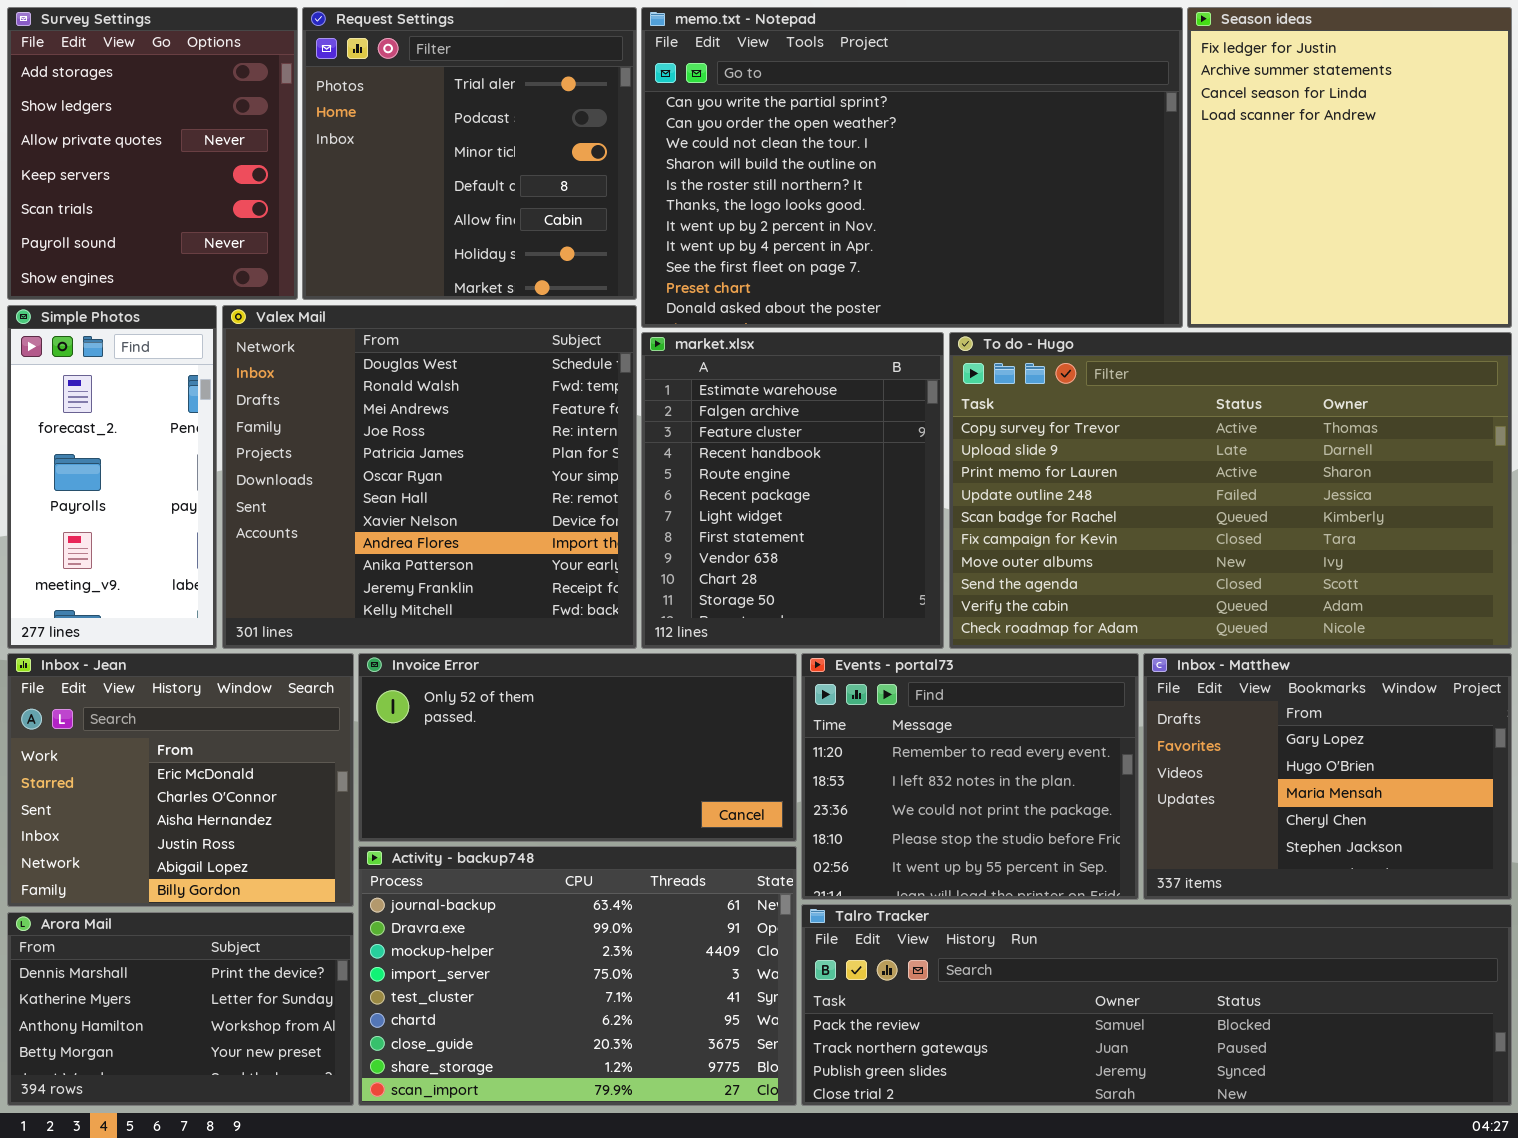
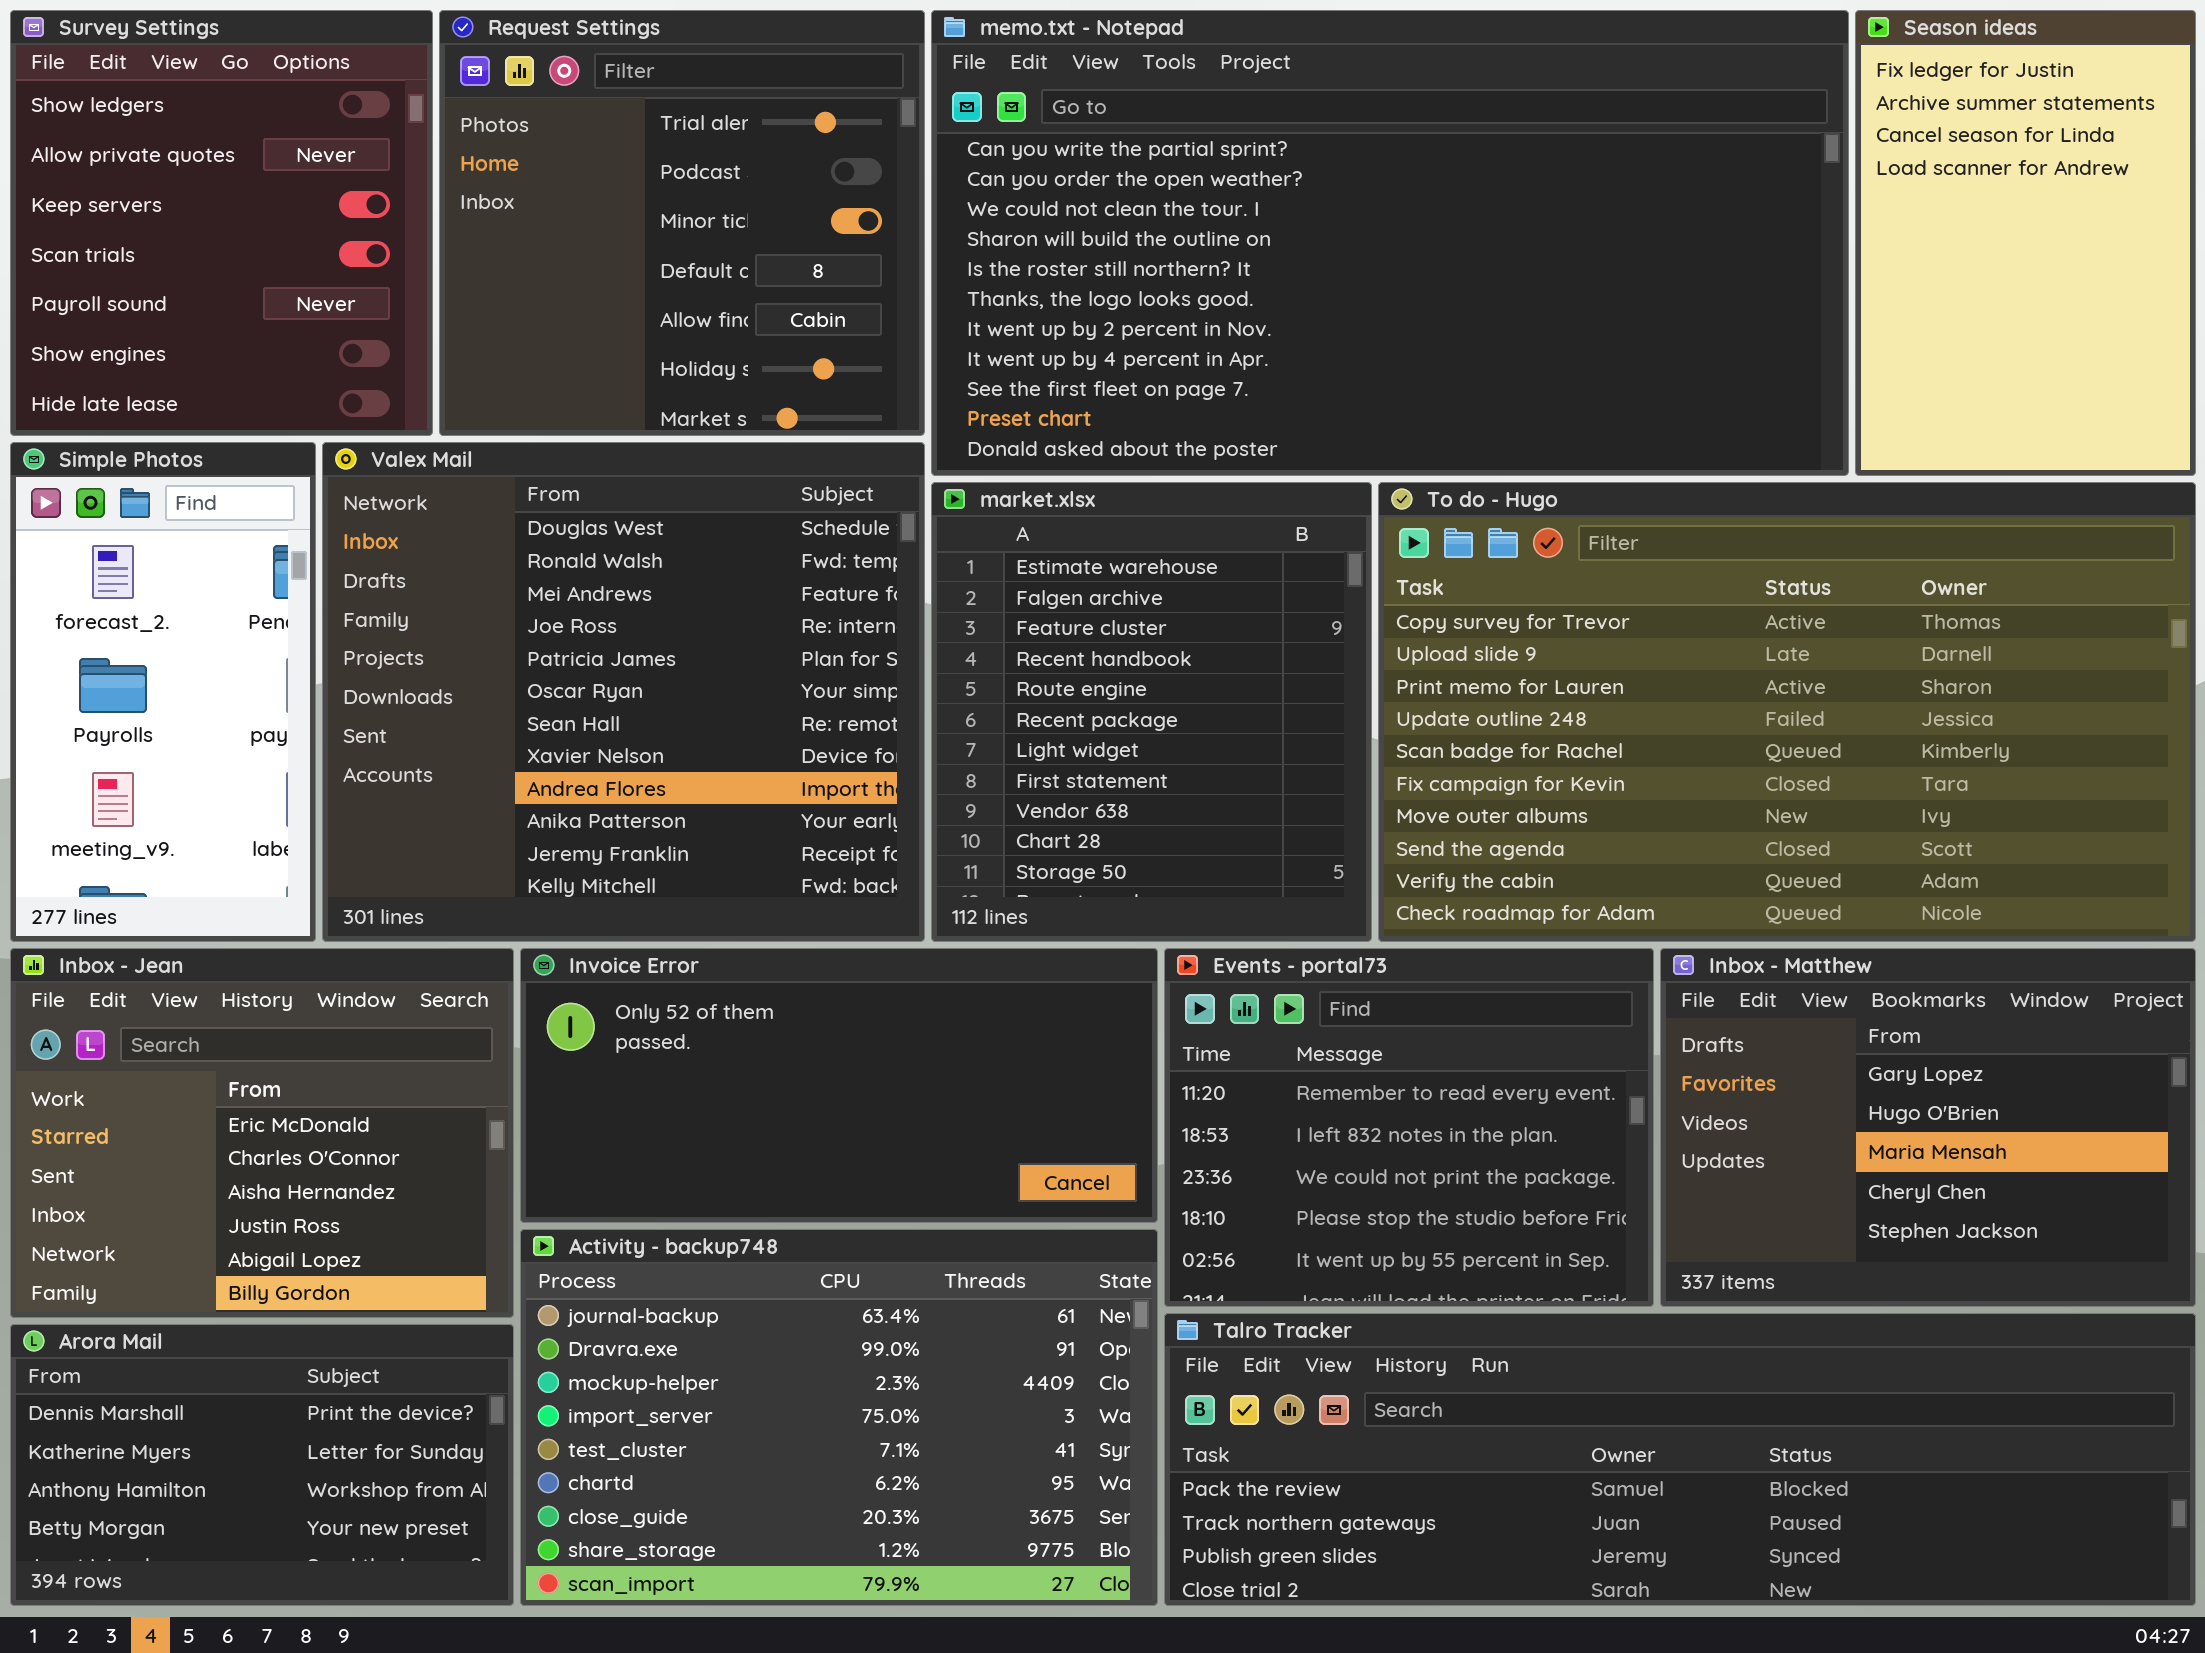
Survey Settings: [7,7,298,300] -> [10,10,433,436], scrolled down 1 row
memo.txt - Notepad: [641,7,1183,328] -> [931,10,1849,476], resized
Season ideas: [1187,7,1512,328] -> [1855,10,2196,476], resized

